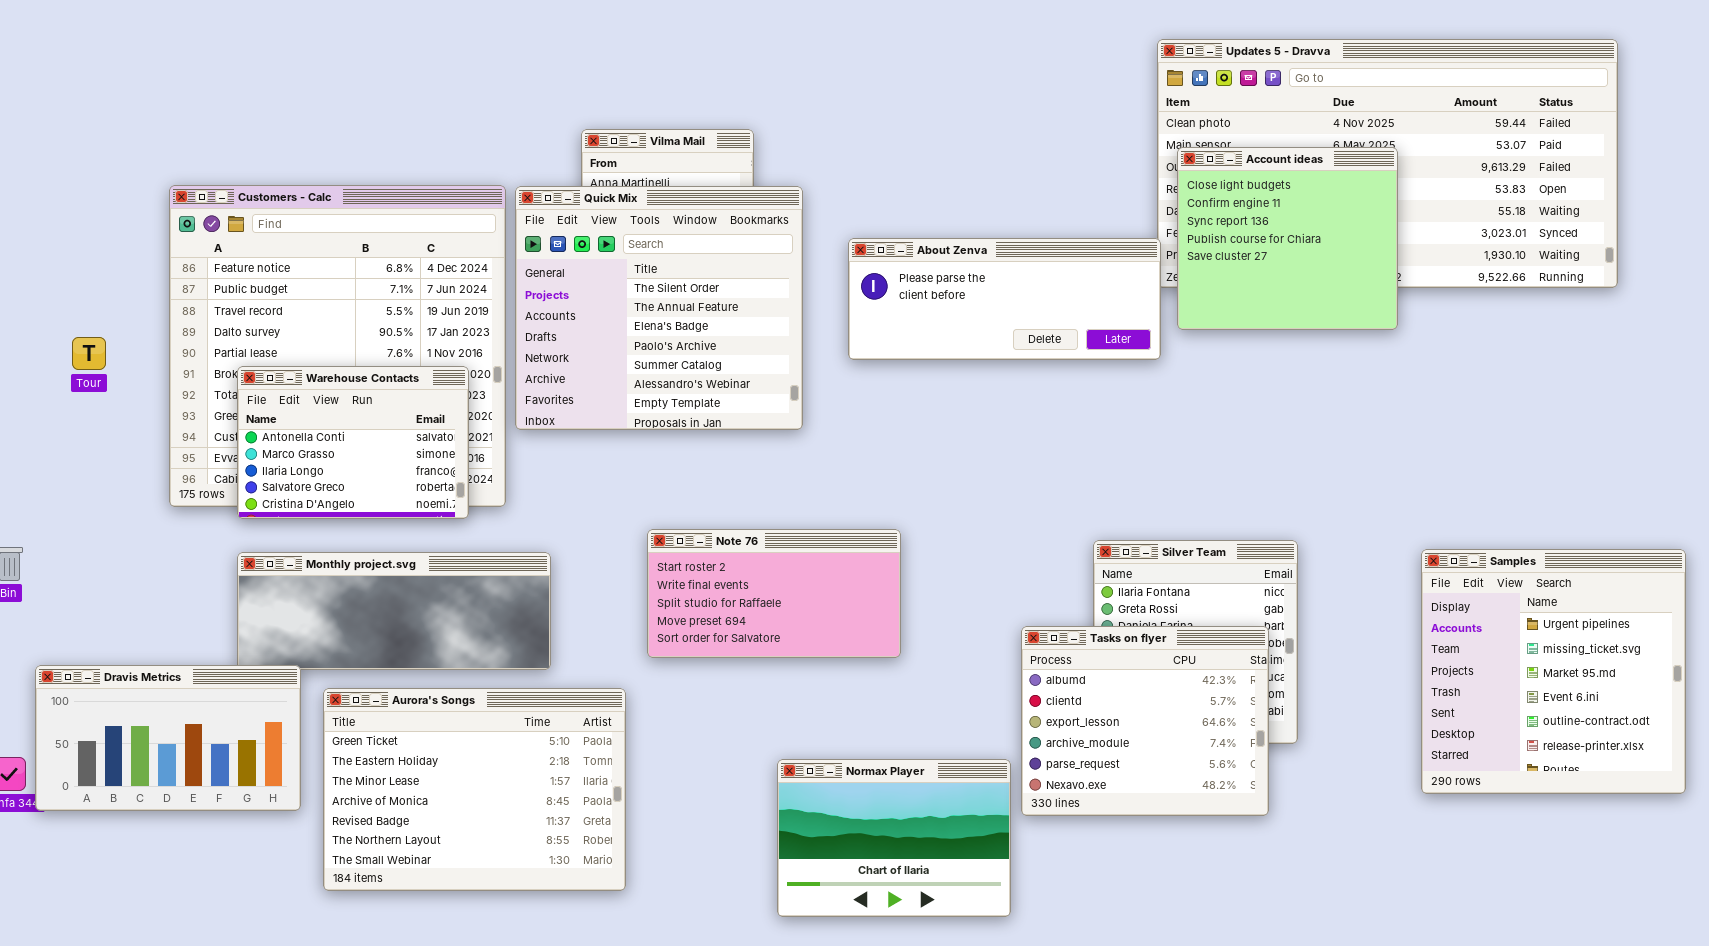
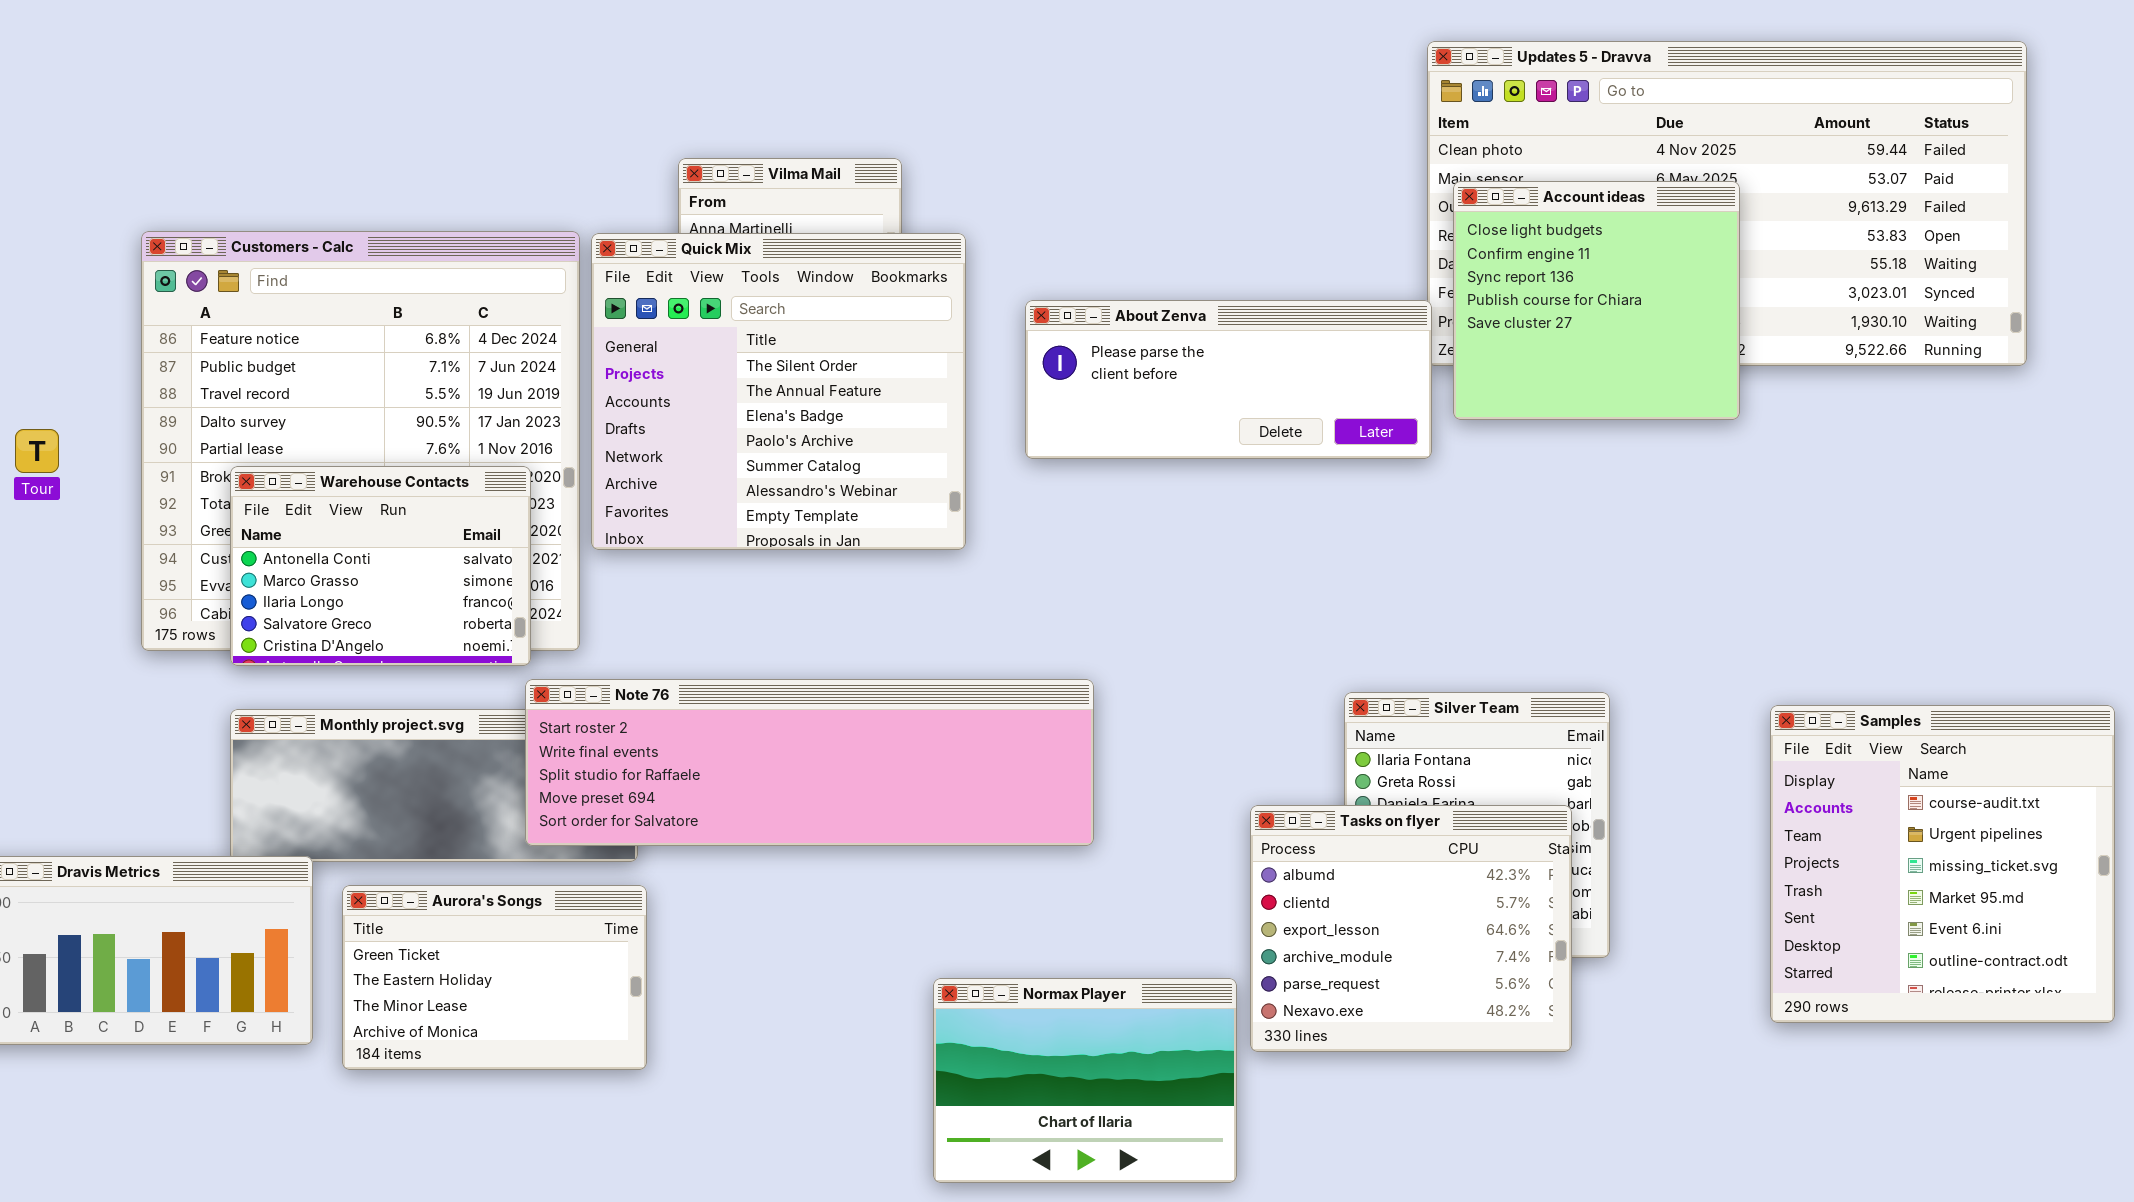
Note 76: [647,529,901,658] -> [525,679,1094,846], resized
Samples: [1421,549,1686,794] -> [1770,705,2115,1023], scrolled up 1 row
Aurora's Songs: [323,688,626,891] -> [342,885,647,1070], resized

